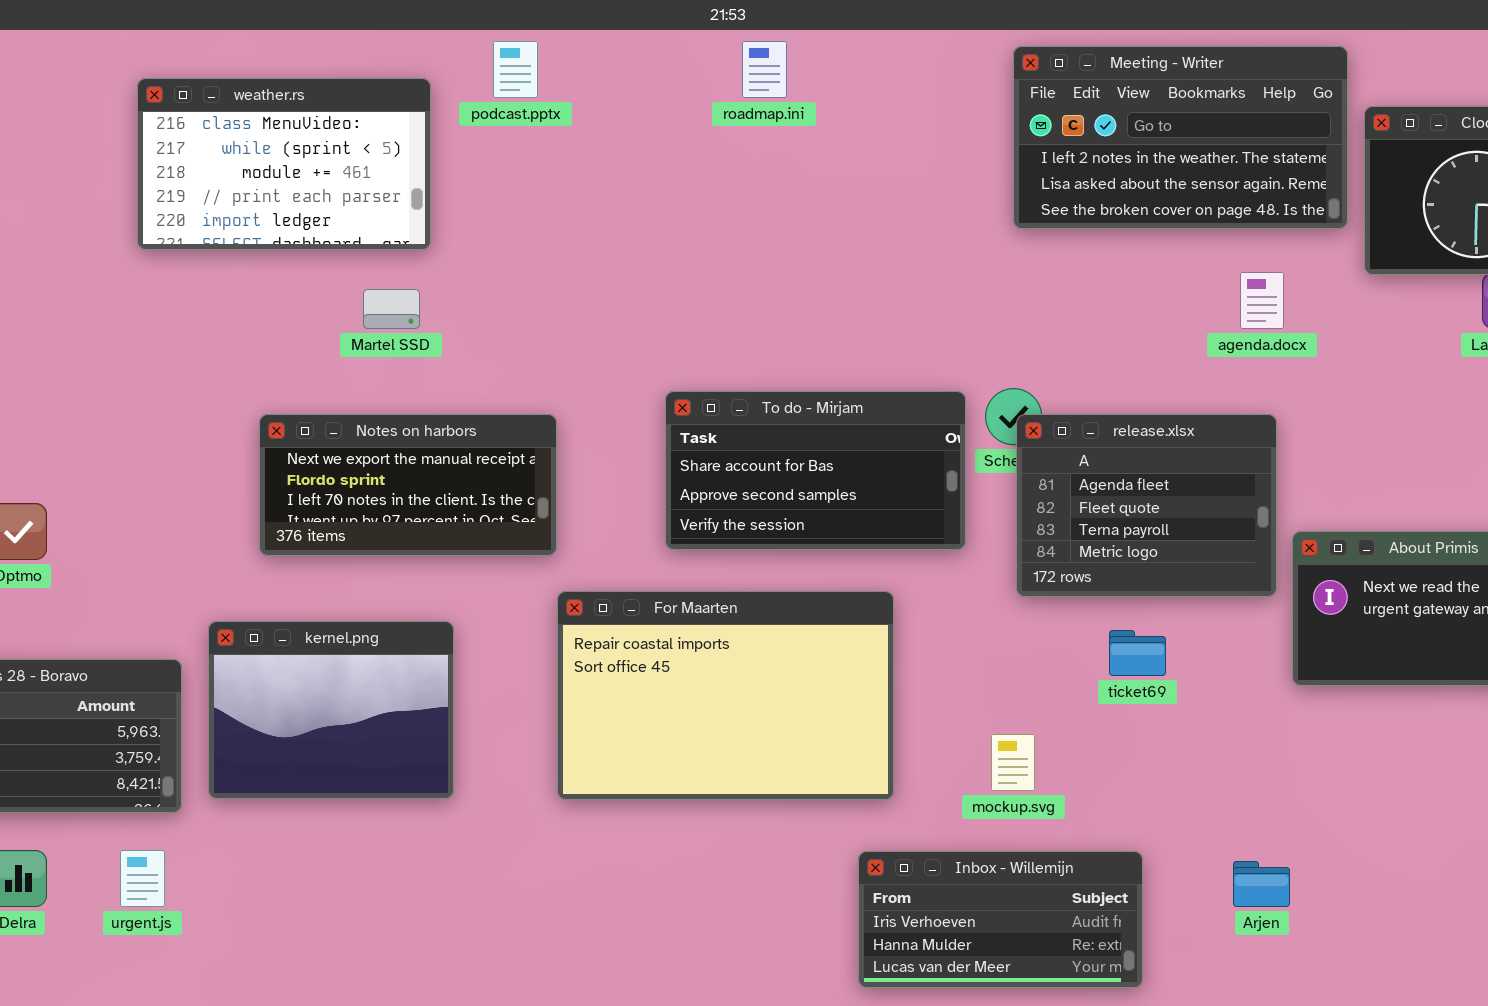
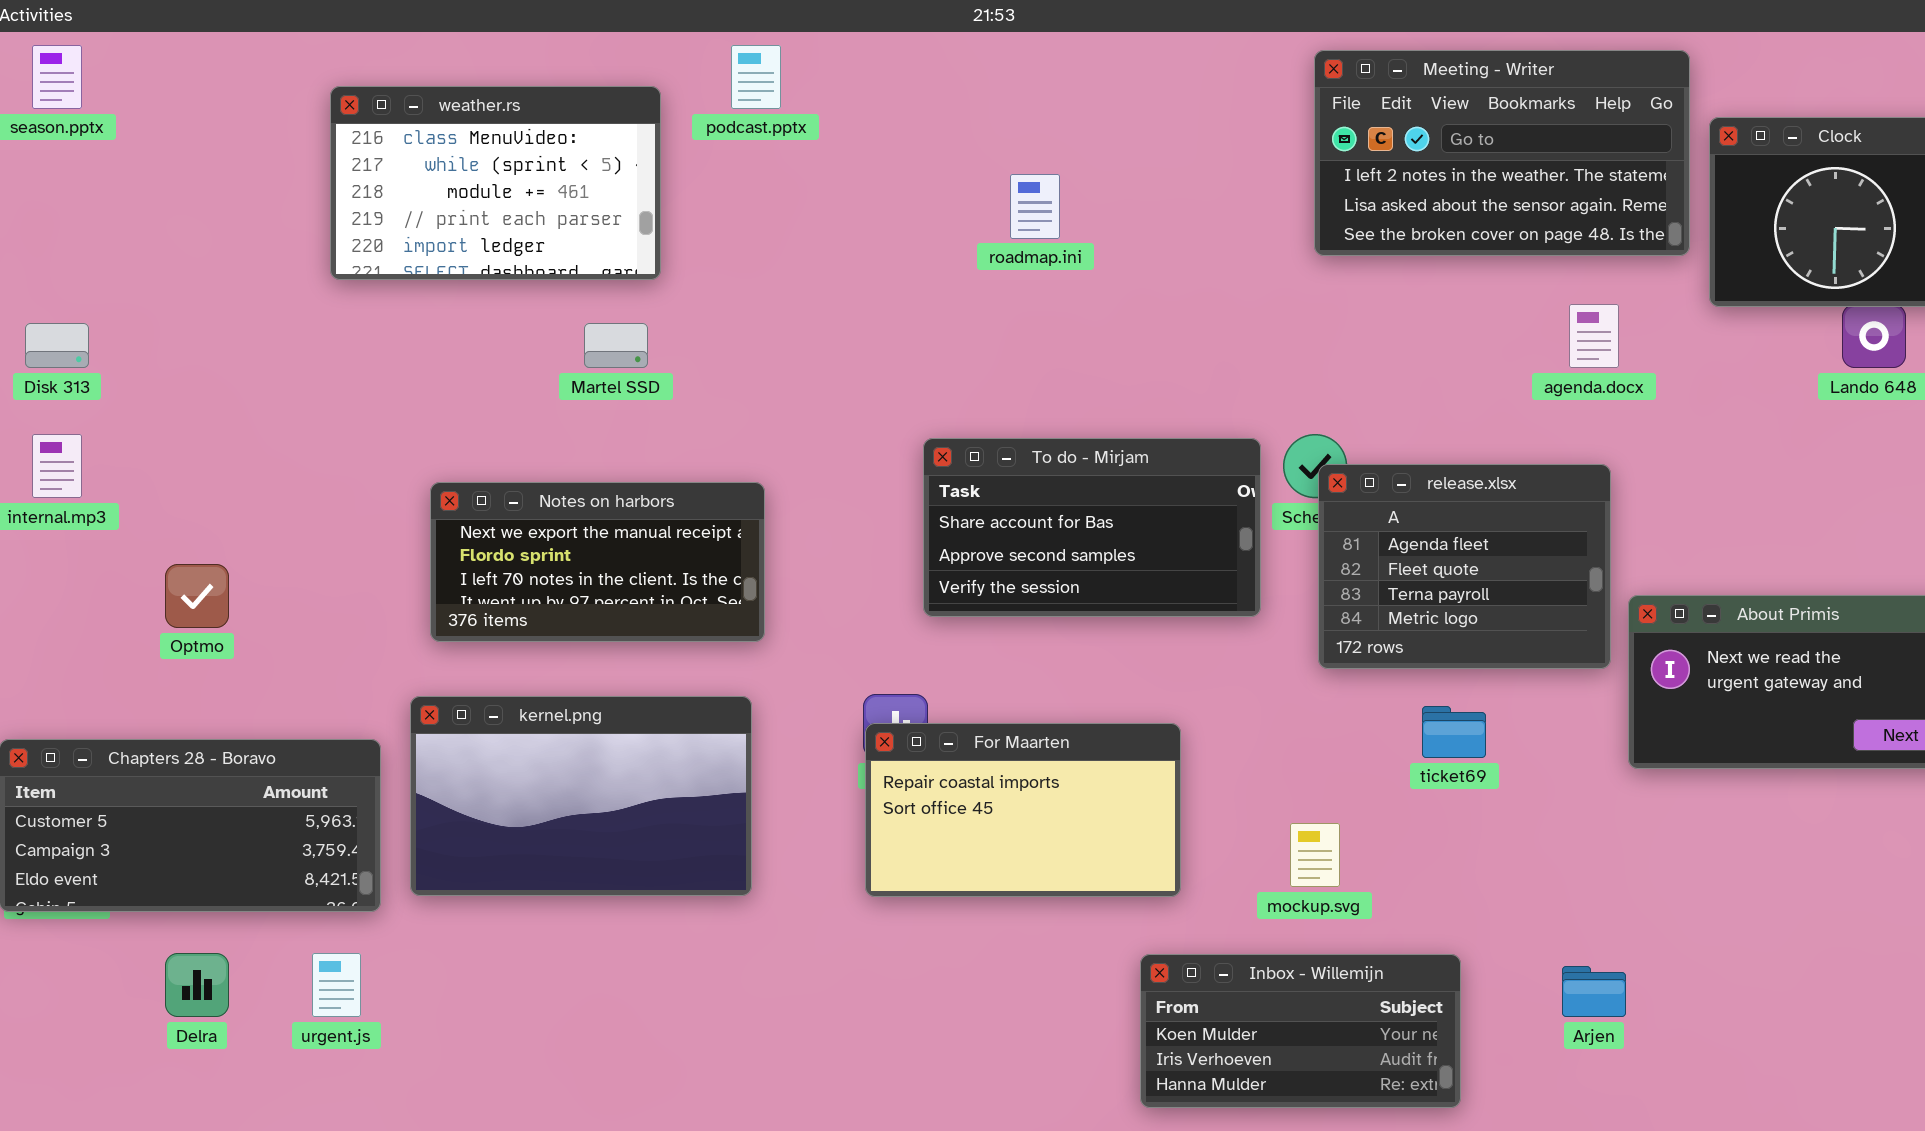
roadmap.ini: [742,41,787,98] -> [1010,174,1060,239], moved
Notes on harbors: [259,414,557,556] -> [430,482,765,642], moved
For Maarten: [557,591,894,800] -> [865,723,1181,897], resized
kernel.png: [208,621,454,799] -> [410,696,752,896], resized
Inbox - Willemijn: [858,851,1143,988] -> [1140,954,1461,1108], scrolled up 1 row

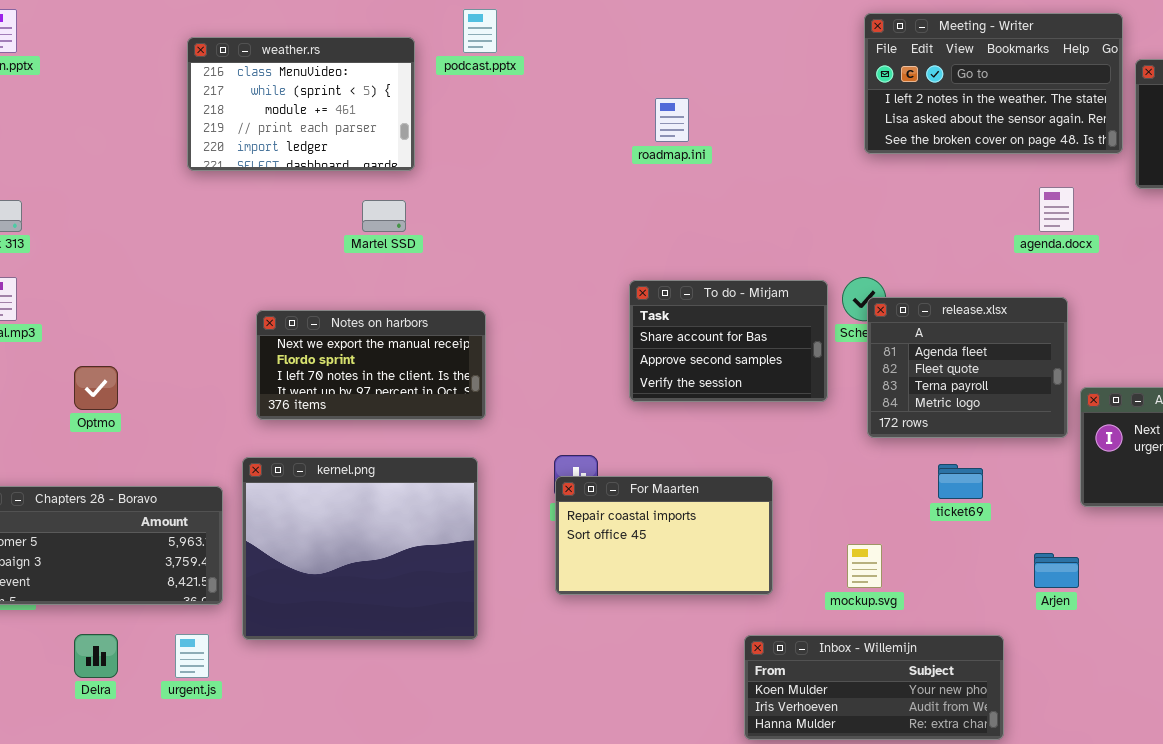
To do - Mirjam: [923,438,1261,617] -> [629,280,828,402], resized
kernel.png: [410,696,752,896] -> [242,457,478,640], resized
Inbox - Willemijn: [1140,954,1461,1108] -> [744,635,1004,740], resized
Arjen: [1562,966,1626,1017] -> [1034,553,1079,588], moved

